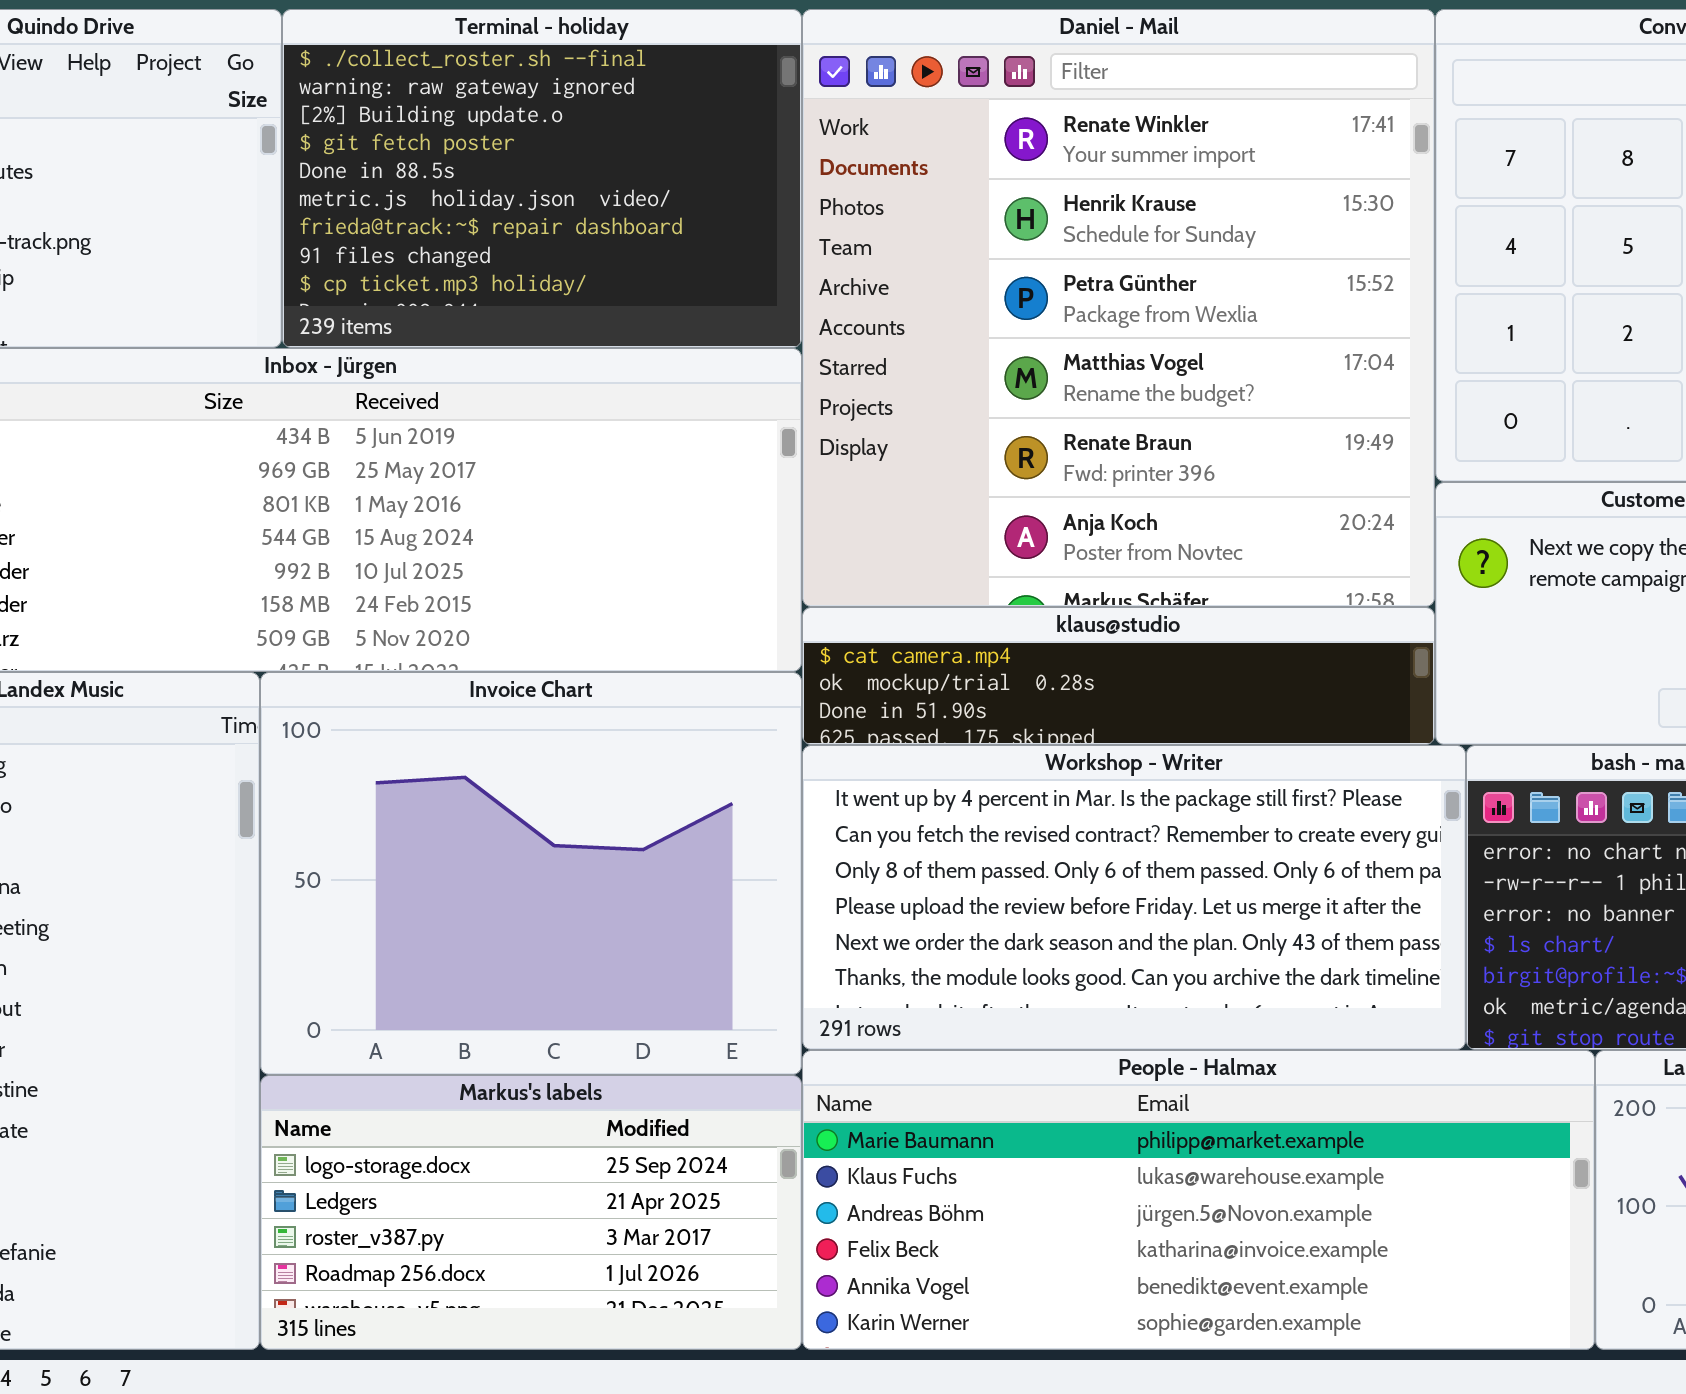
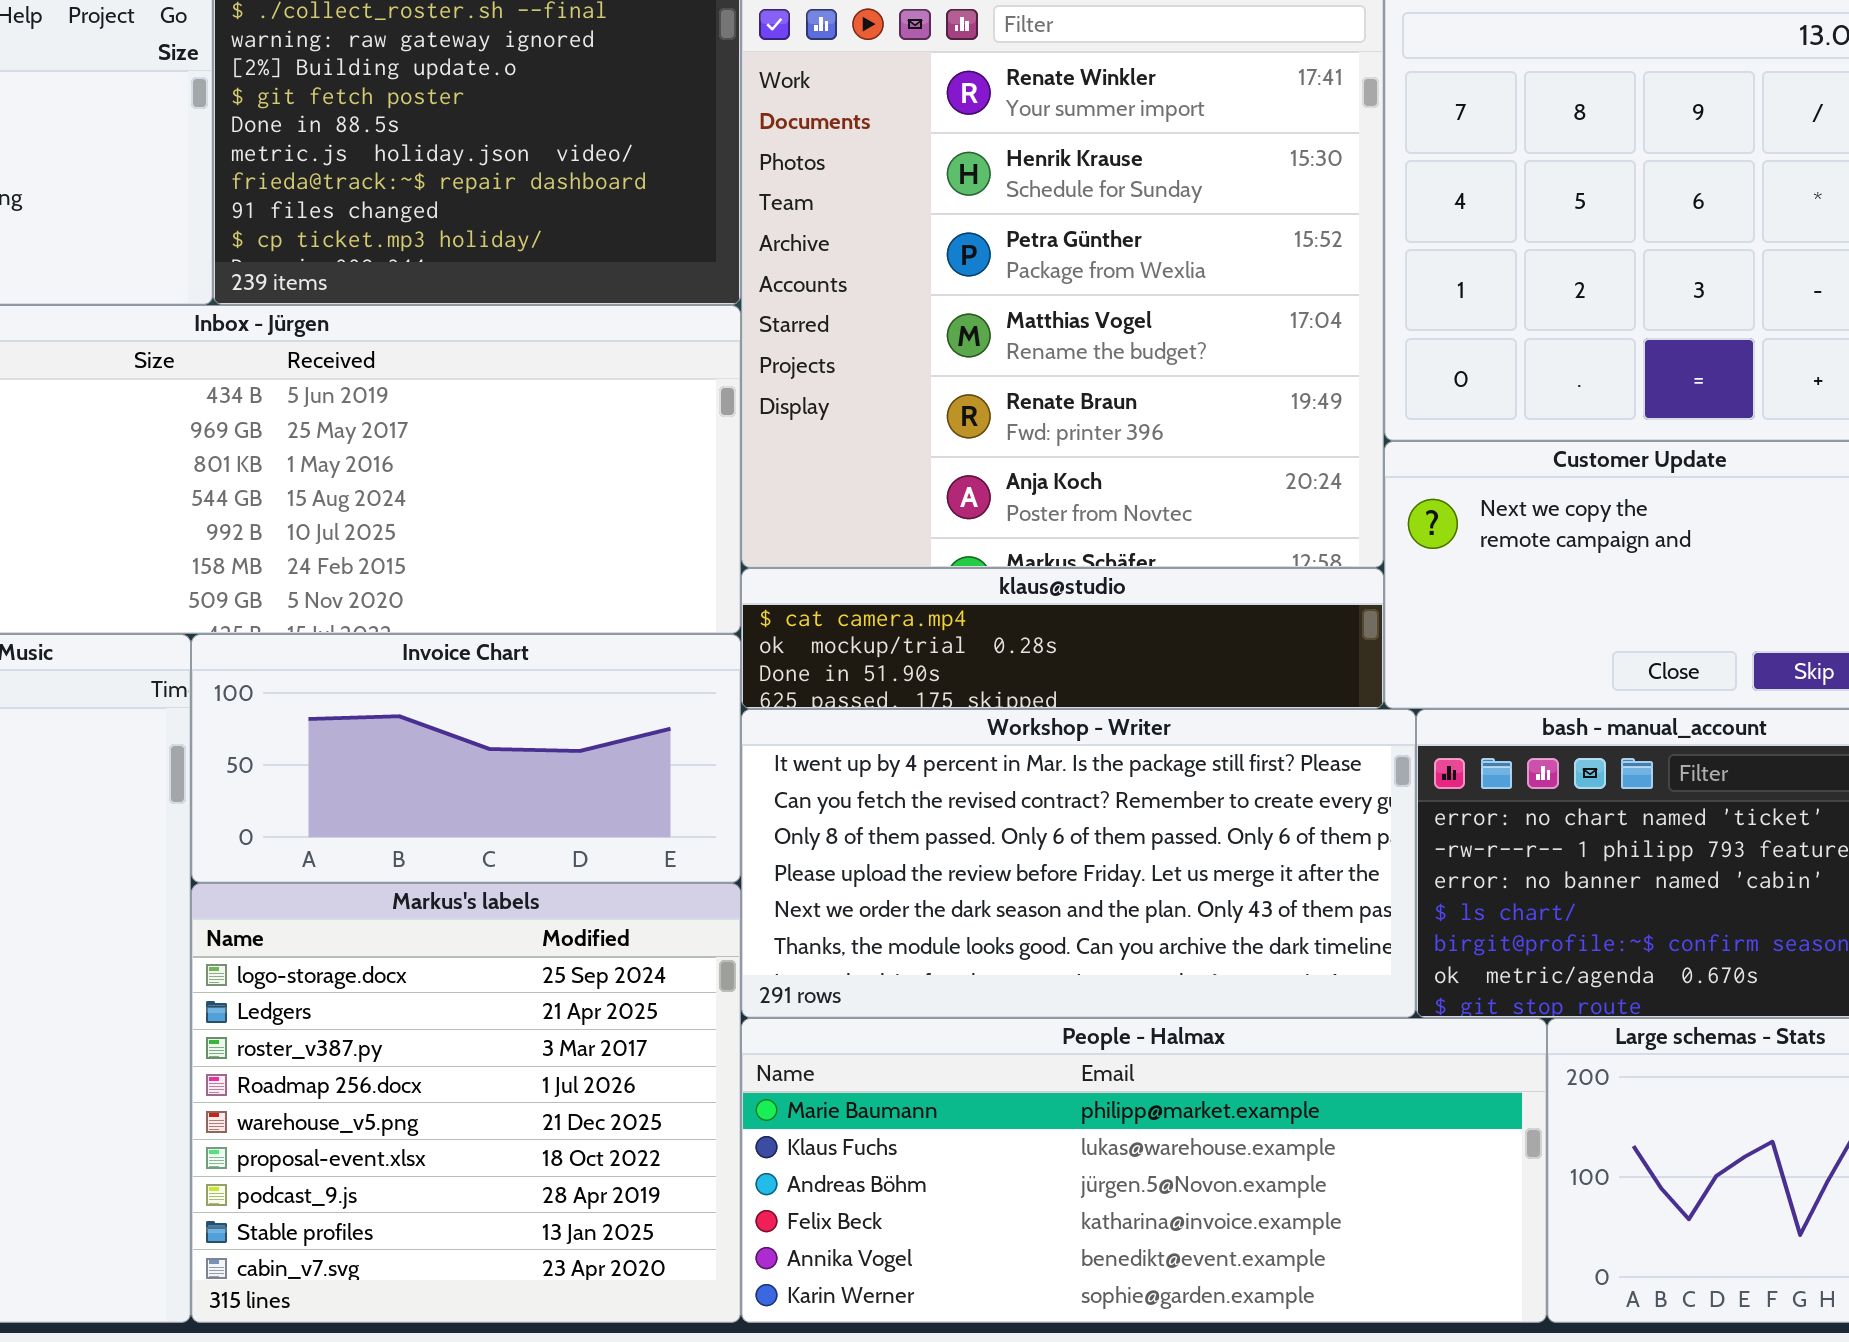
Invoice Chart: [260,672,802,1075] -> [191,634,741,883], resized
Markus's labels: [260,1075,802,1350] -> [191,883,741,1323], resized

